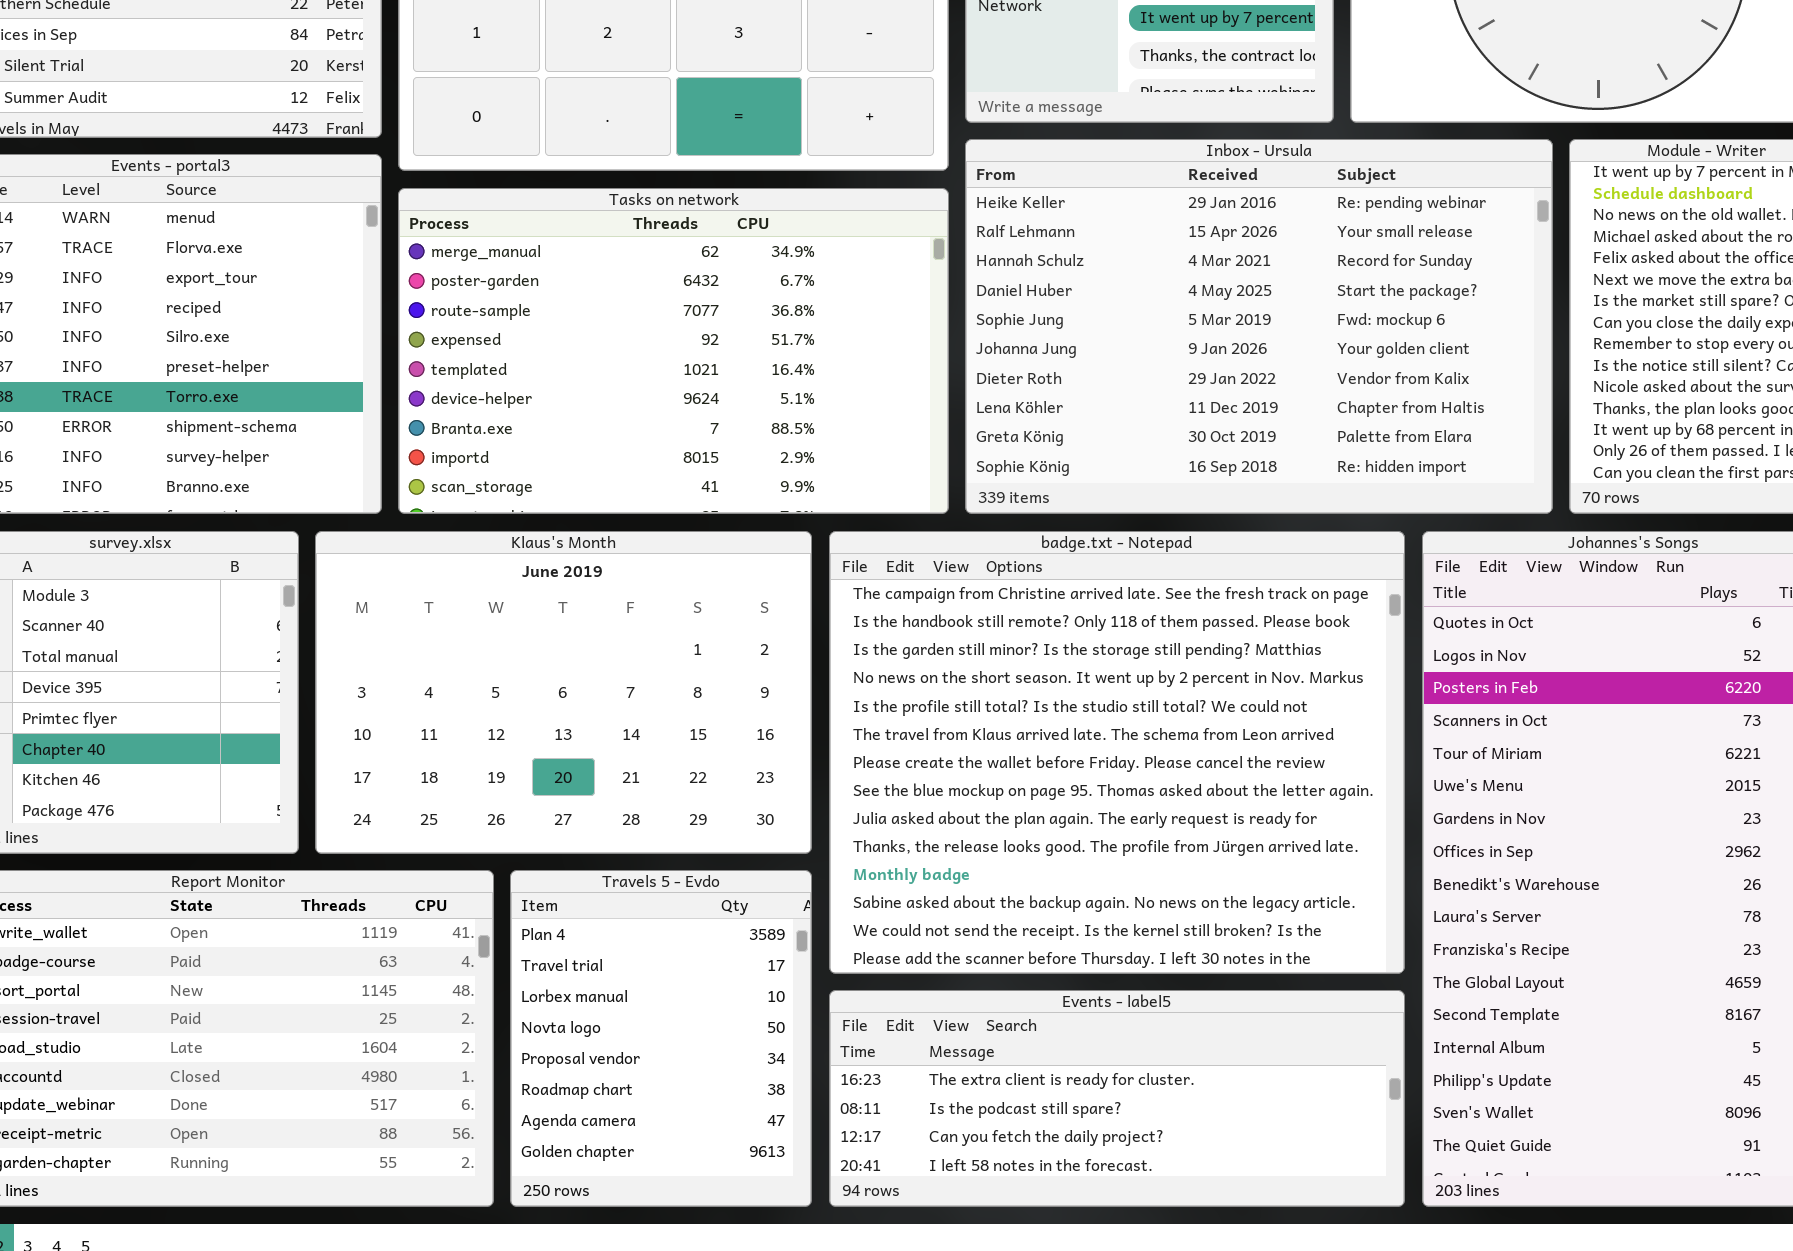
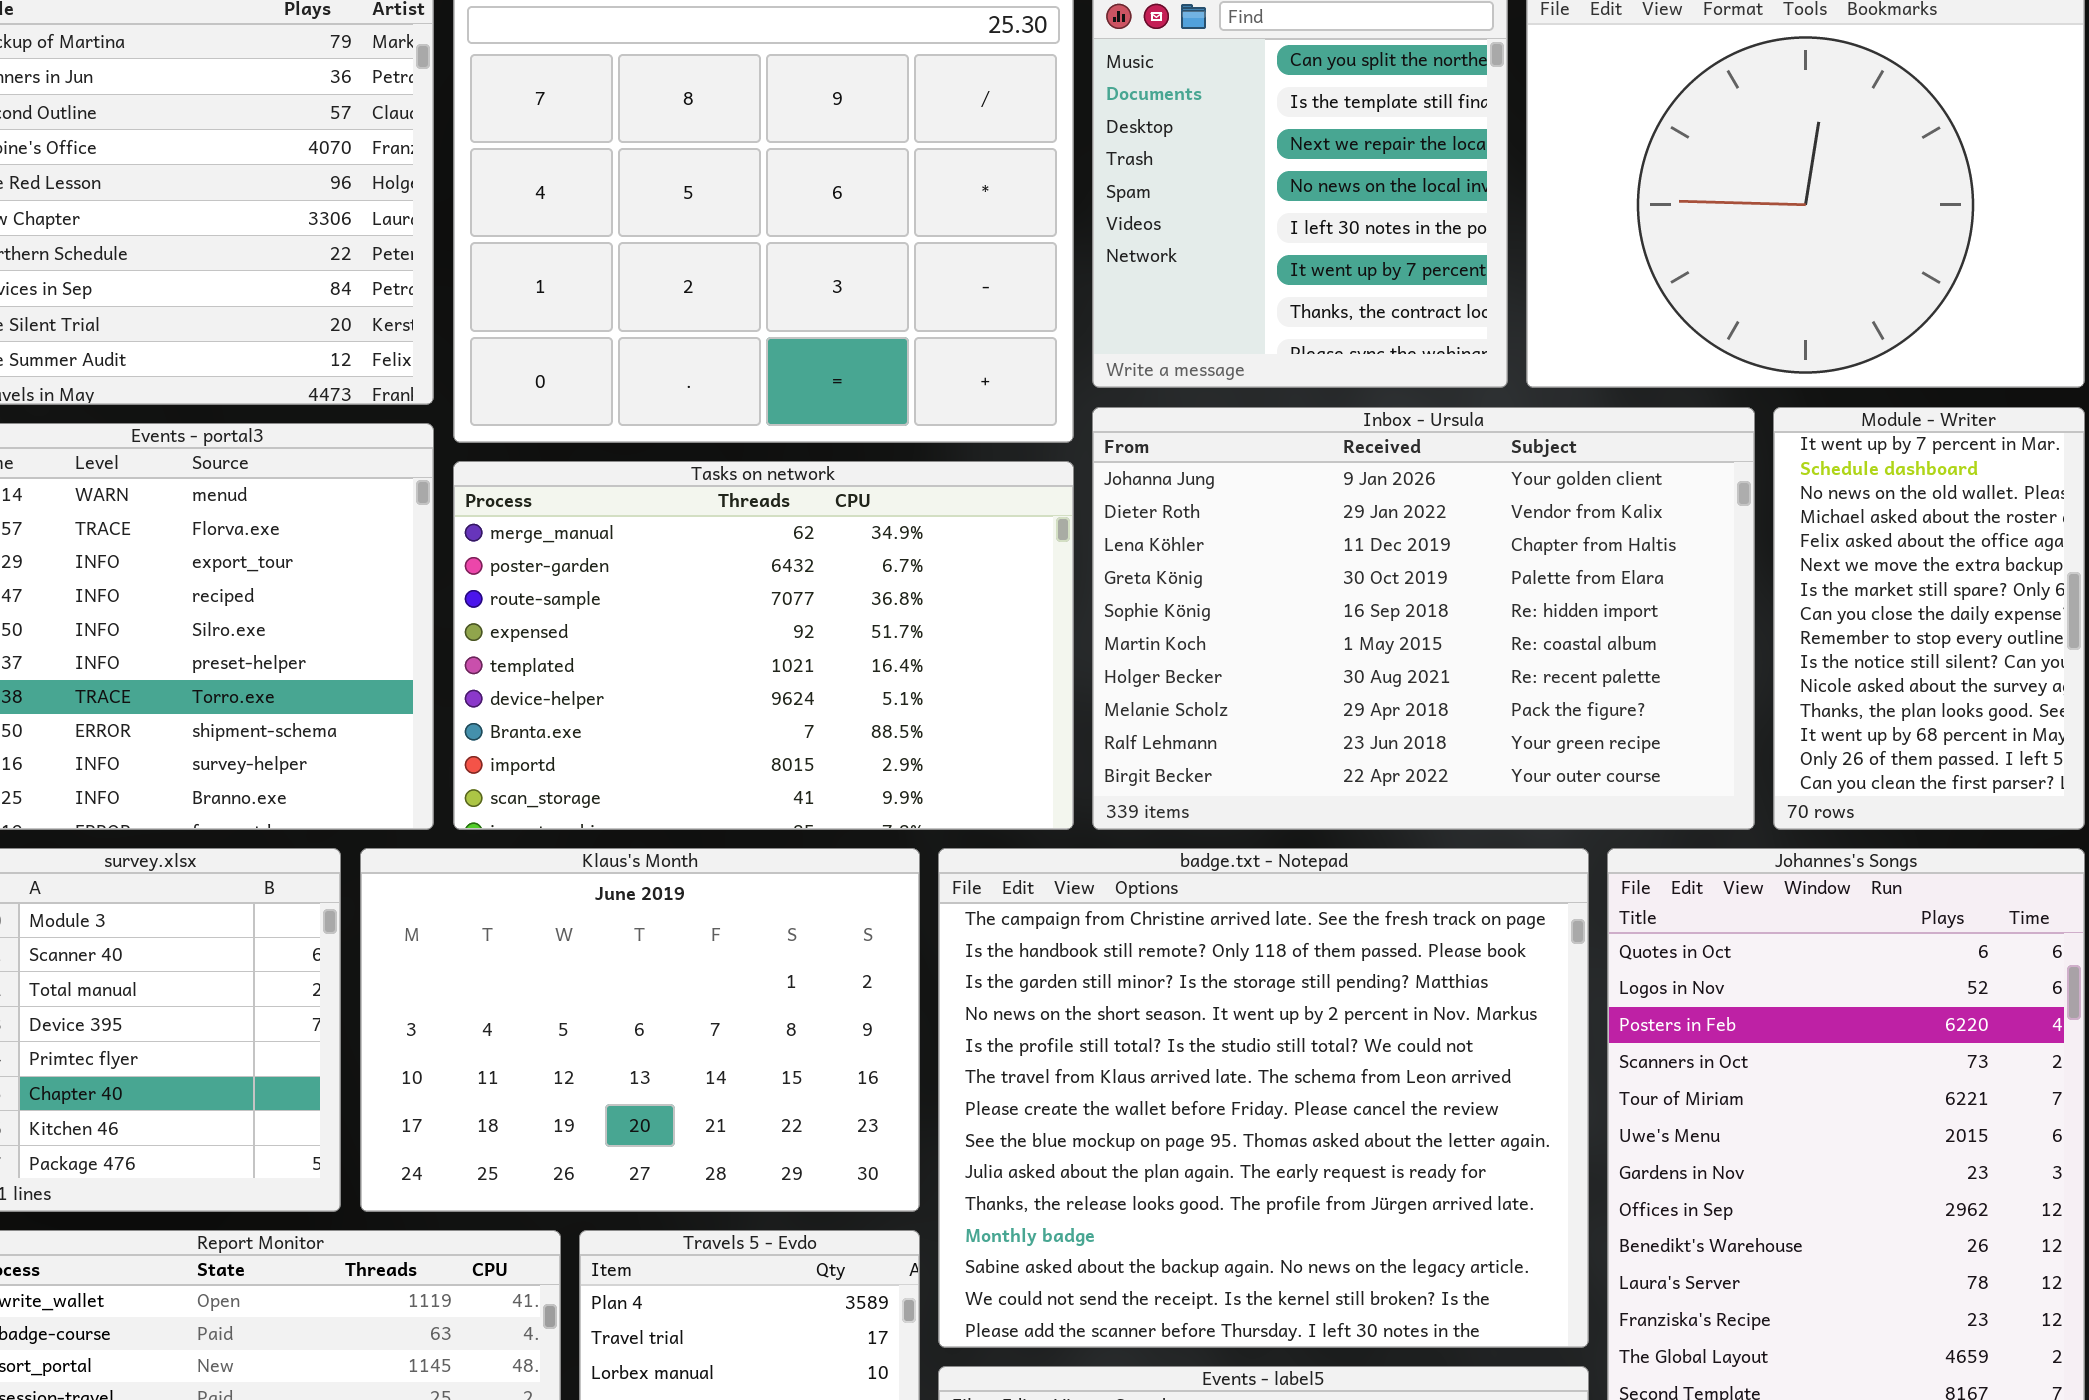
Inbox - Ursula: [965,139,1553,514] -> [1092,407,1755,830], scrolled down 5 rows

